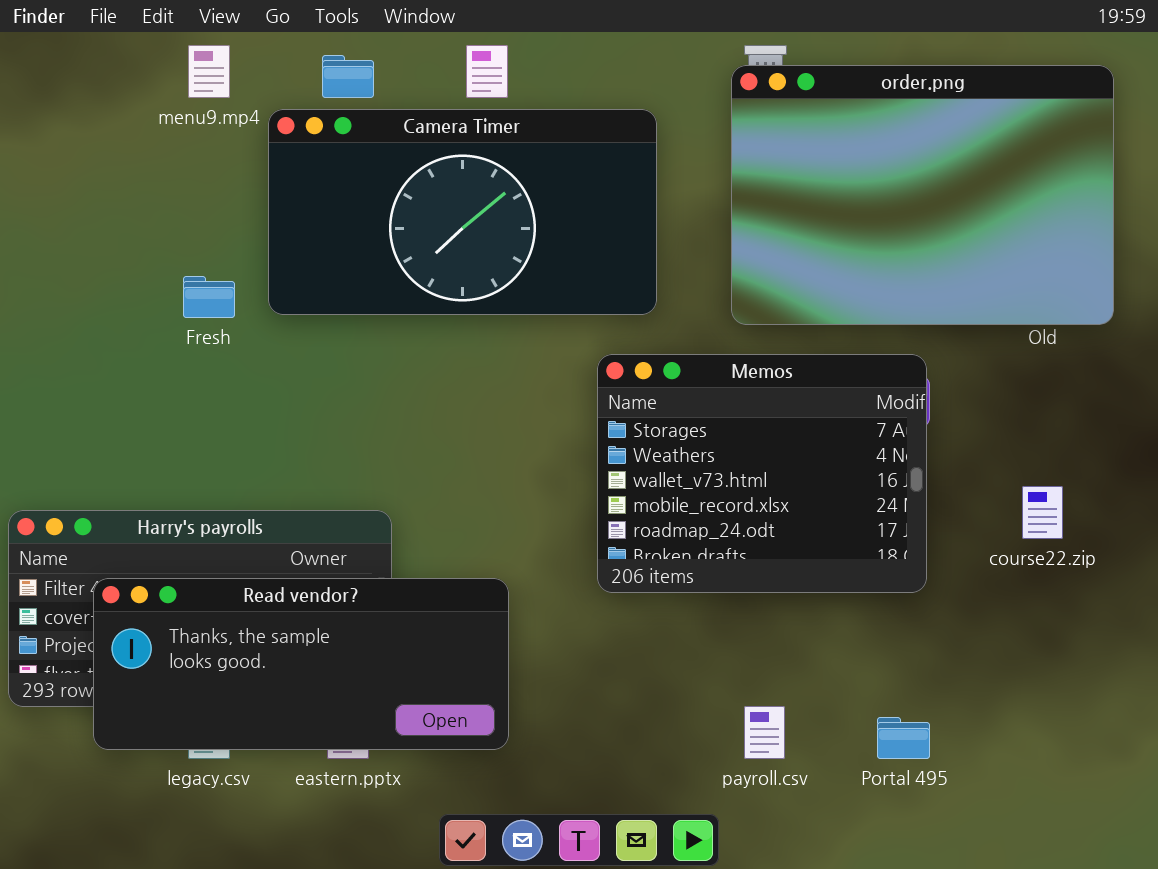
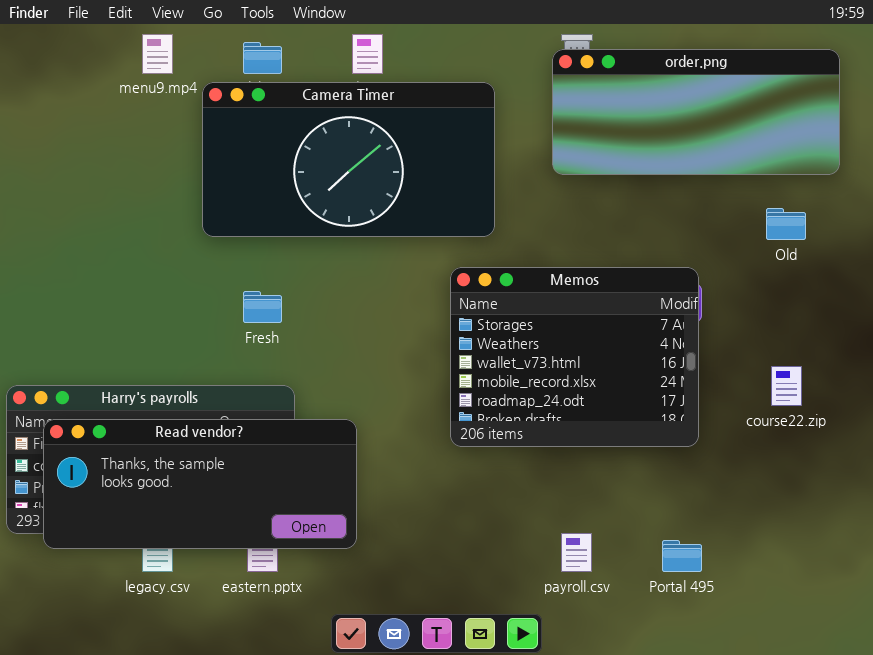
order.png: [731,65,1114,325] -> [552,49,840,175], resized
Fresh: [183,276,235,318] -> [243,291,282,323], moved
Read vendor?: [93,578,509,750] -> [43,419,357,549], moved

